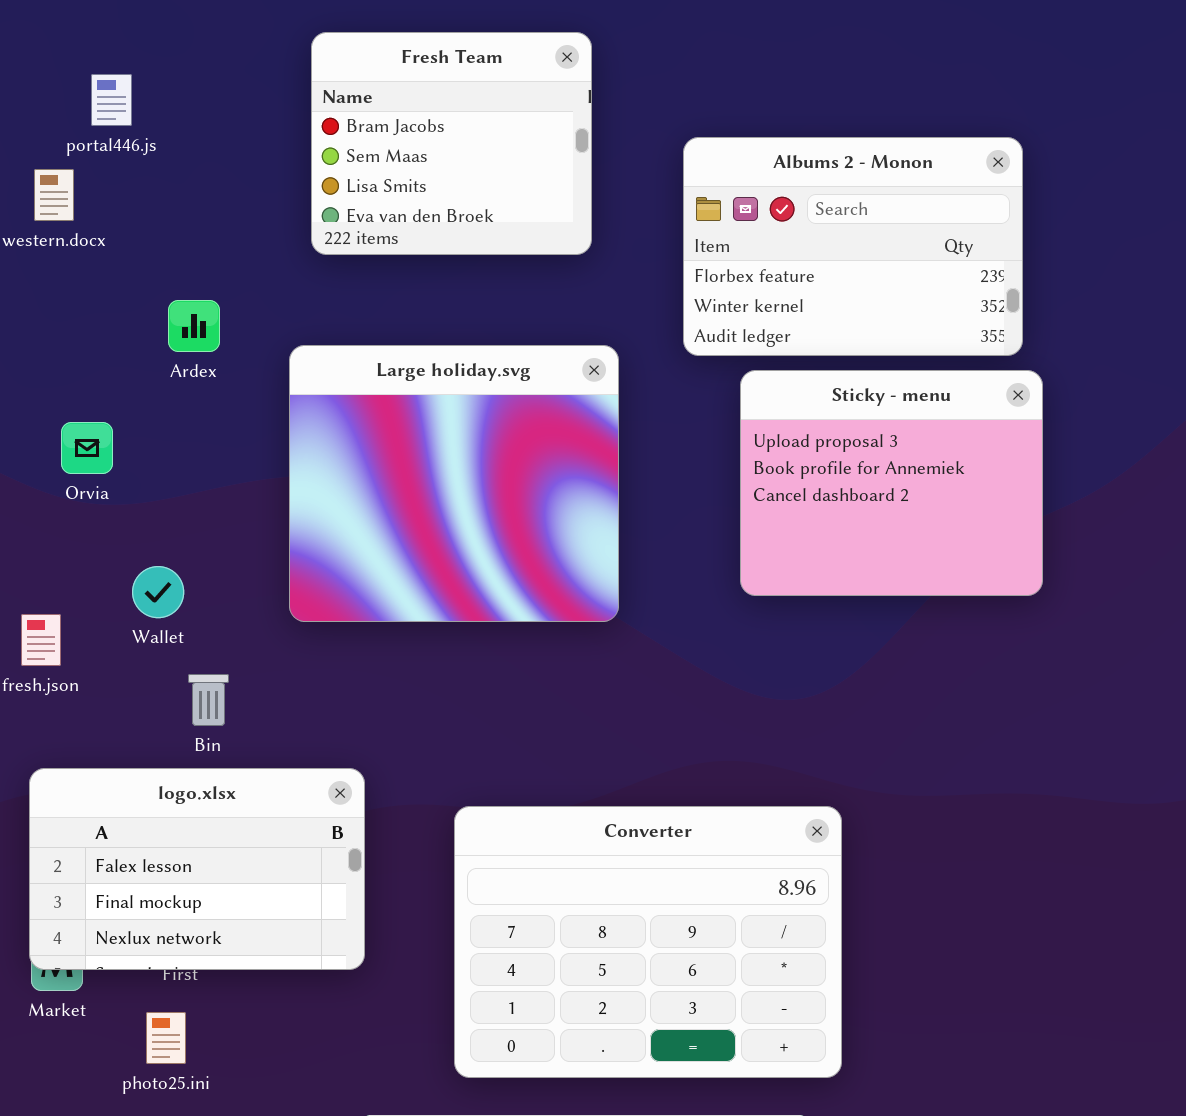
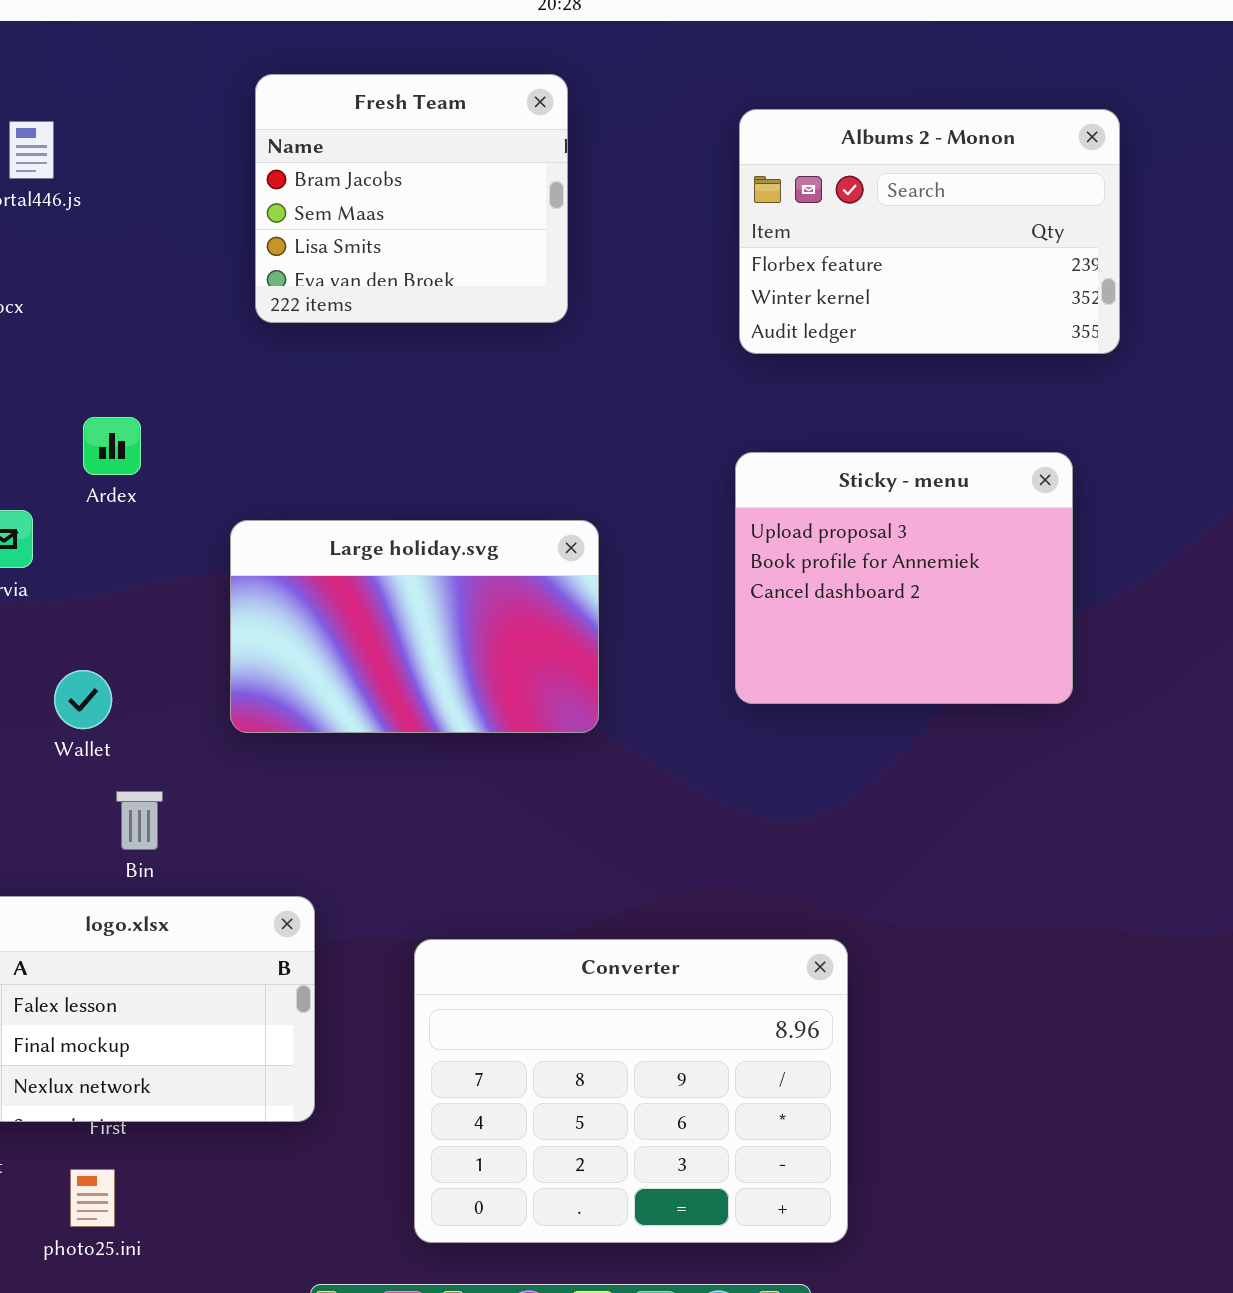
Albums 2 - Monon: [683,137,1023,356] -> [739,109,1120,354], moved
Ardex: [168,300,220,352] -> [83,417,141,475], moved
Large holiday.svg: [289,345,619,622] -> [230,520,599,733], resized

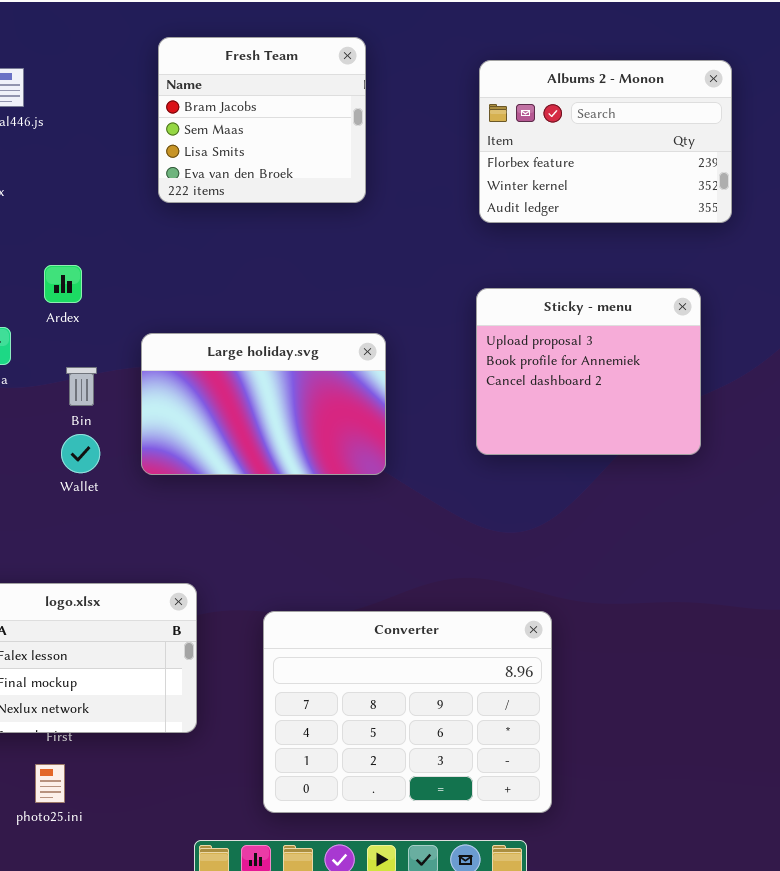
Wallet: [54,670,112,729] -> [61,434,100,473], moved
Bin: [116,791,163,850] -> [66,367,97,406], moved

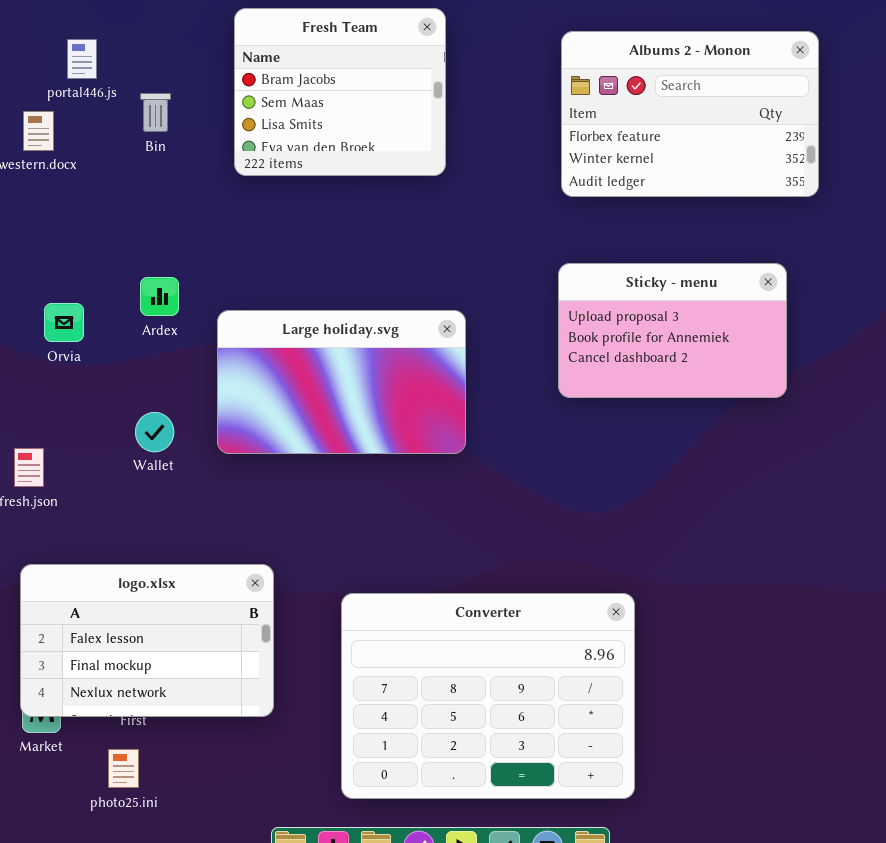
Ardex: [44,265,82,303] -> [140,277,179,316], moved
Sticky - menu: [476,288,701,455] -> [558,263,787,398], resized
Bin: [66,367,97,406] -> [140,93,171,132], moved

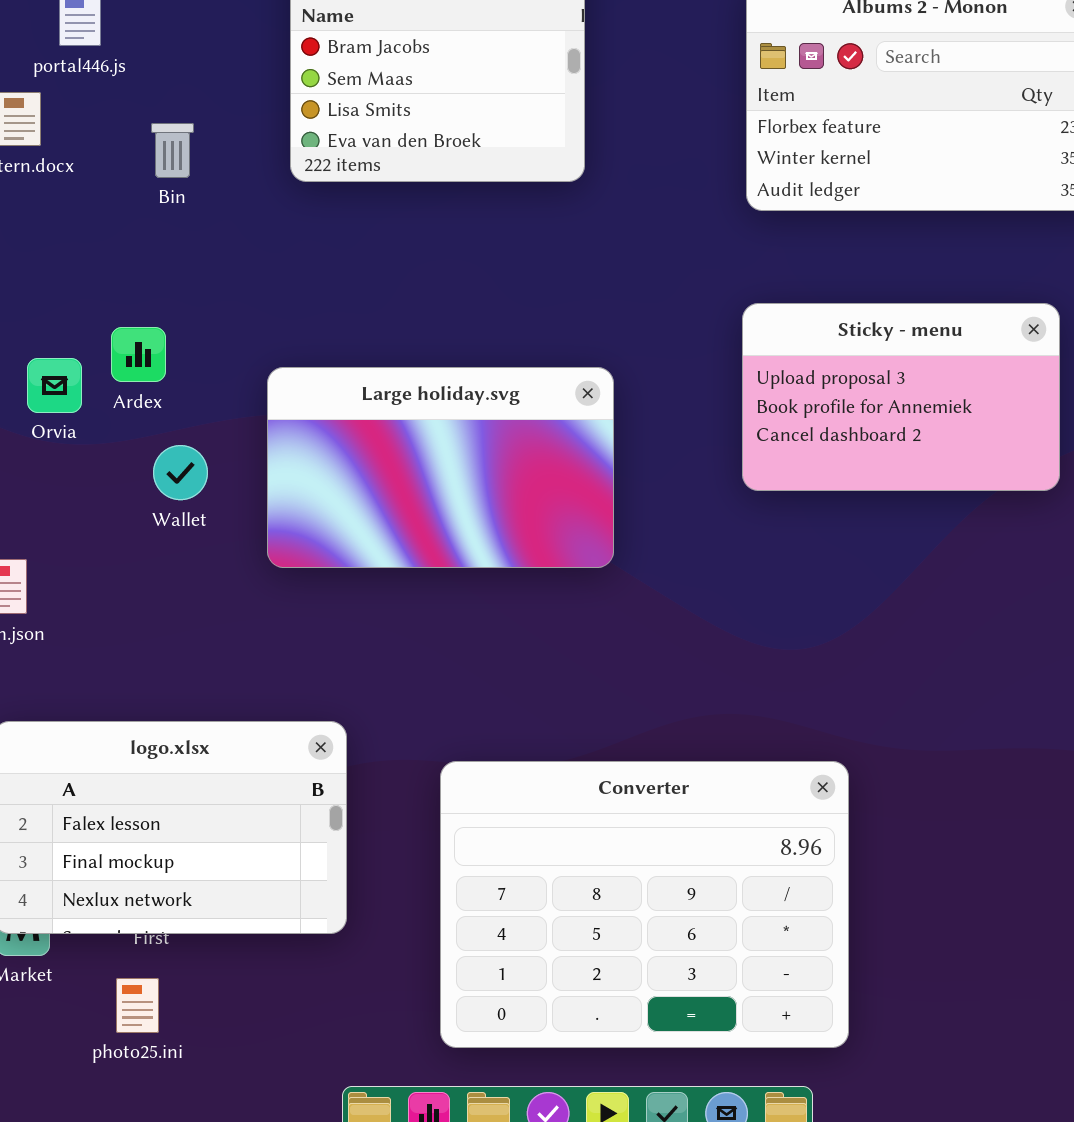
Bin: [140,93,171,132] -> [151,123,194,178], moved
Ardex: [140,277,179,316] -> [111,327,166,382], moved
Wallet: [135,412,174,452] -> [153,445,208,500], moved

